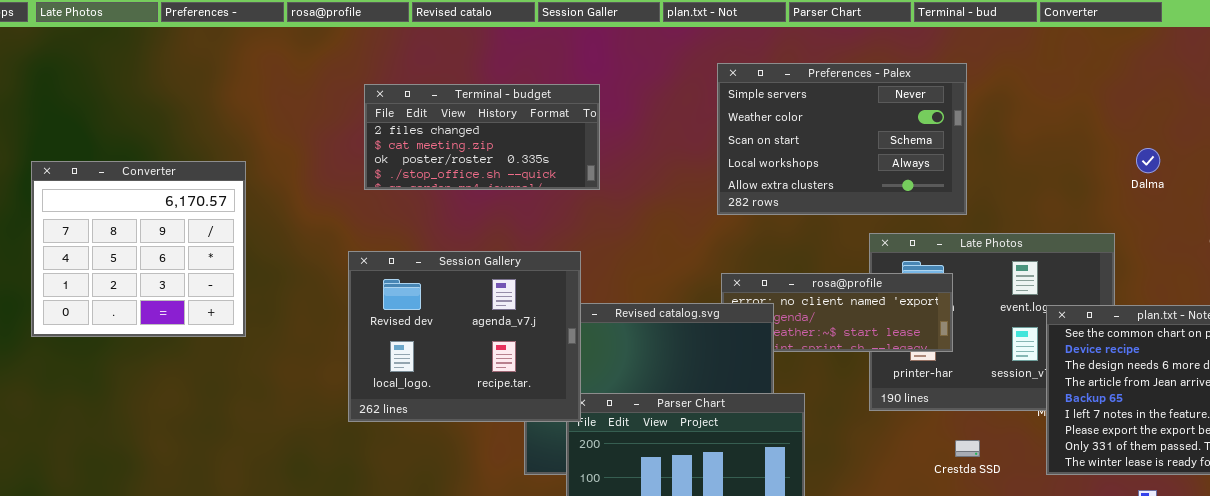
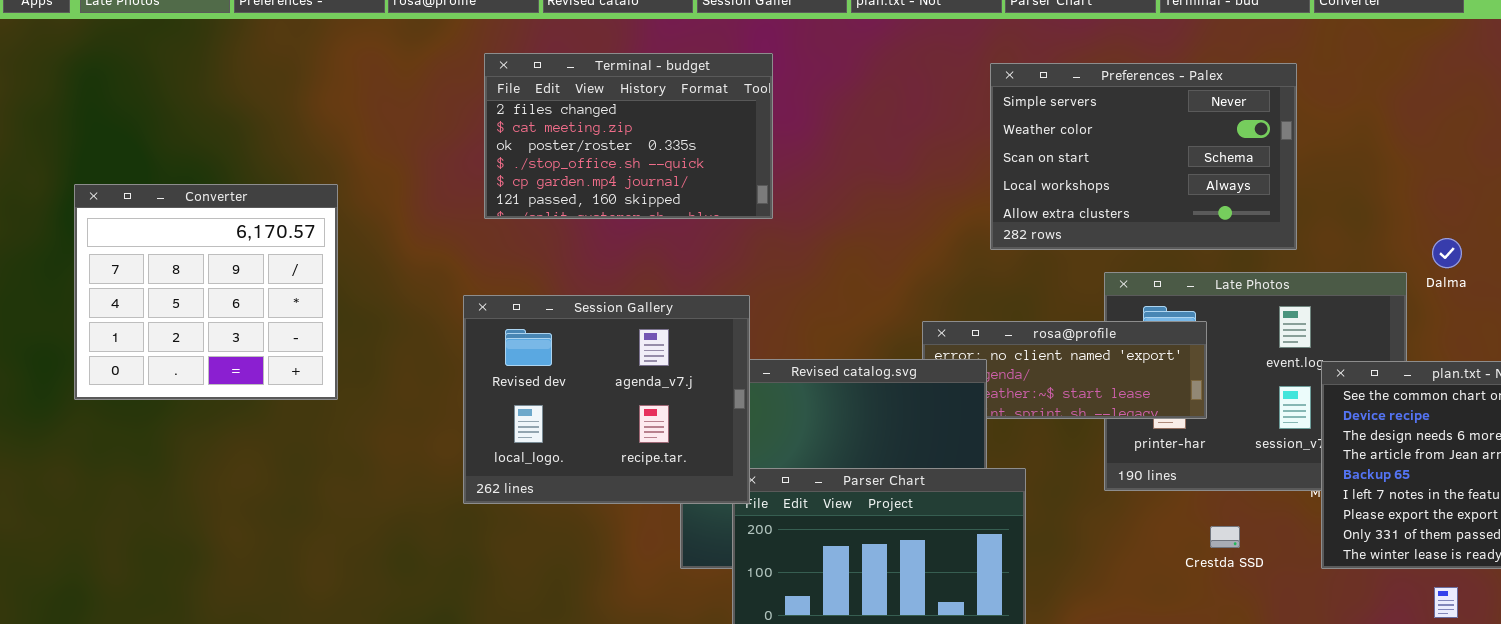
Preferences - Palex: [717,63,967,215] -> [990,63,1297,250], moved
Terminal - budget: [364,84,600,190] -> [484,53,773,219], resized
Dalma: [1136,148,1160,173] -> [1432,238,1462,268], moved

